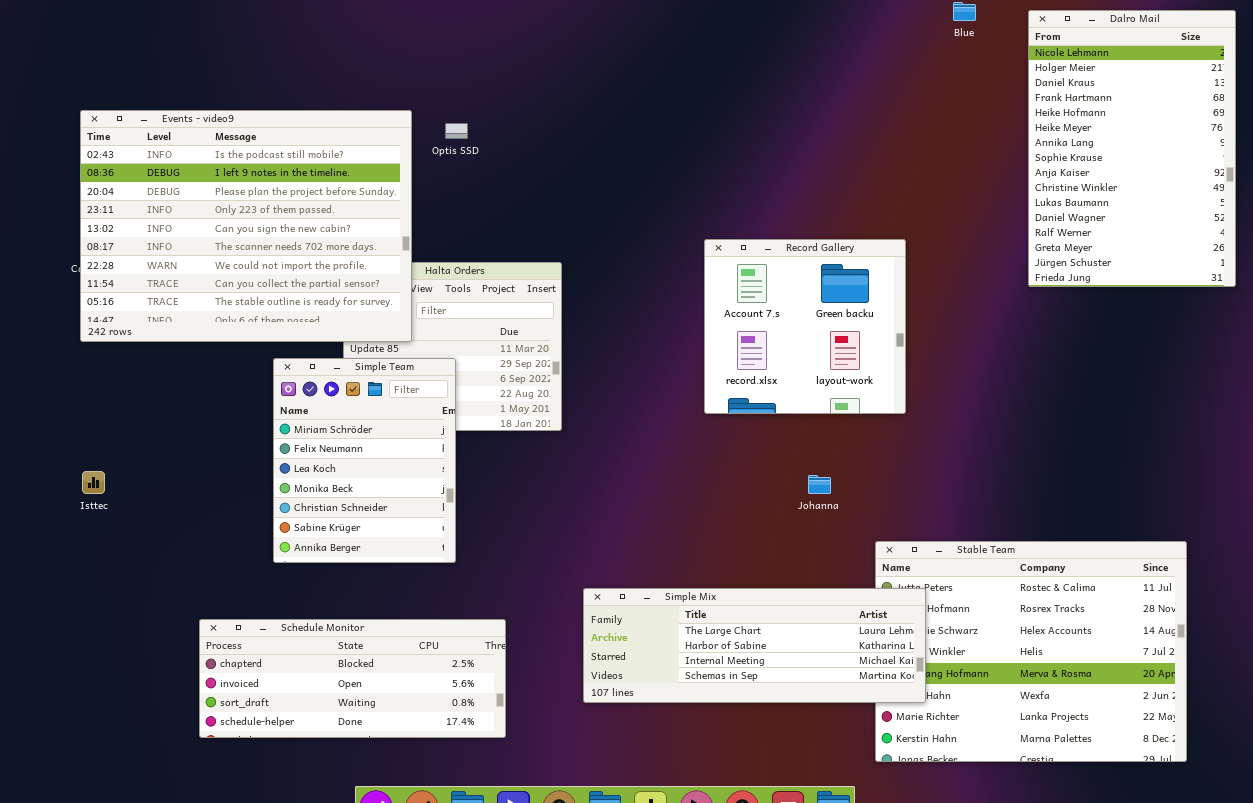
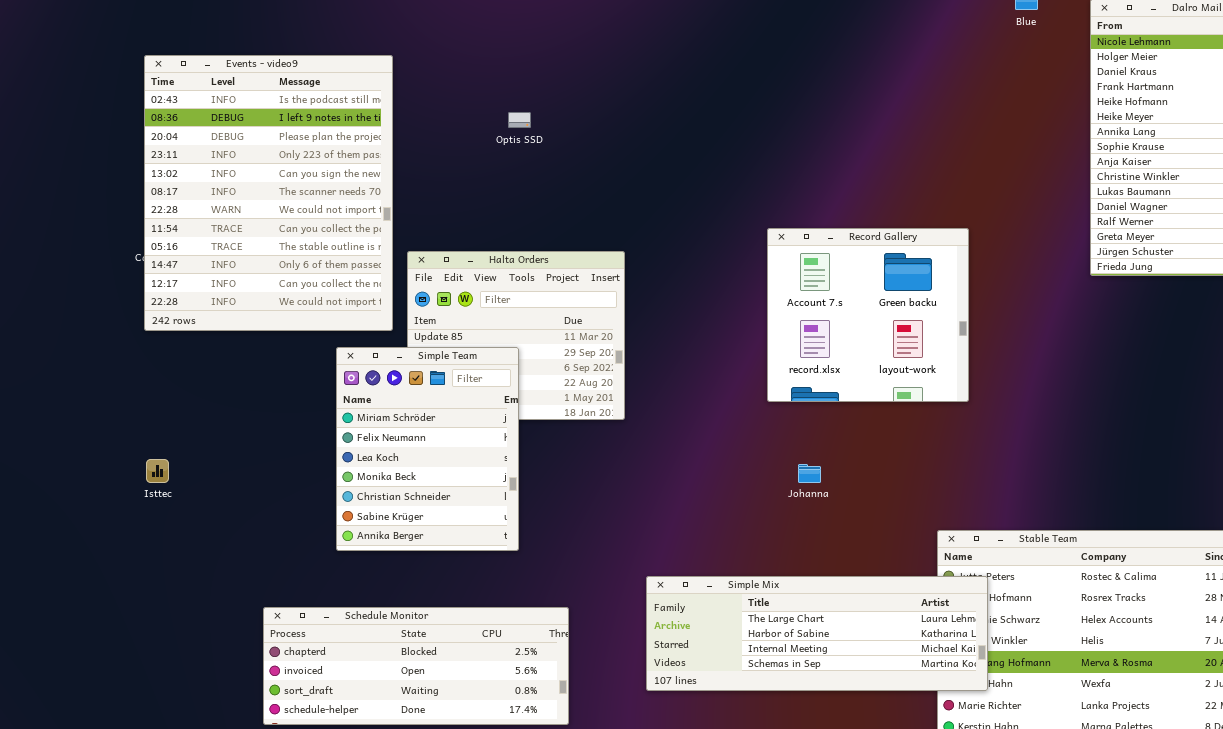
Events - video9: [80,110,412,342] -> [144,55,393,331], resized
Johanna: [808,475,831,494] -> [798,464,821,483], moved

